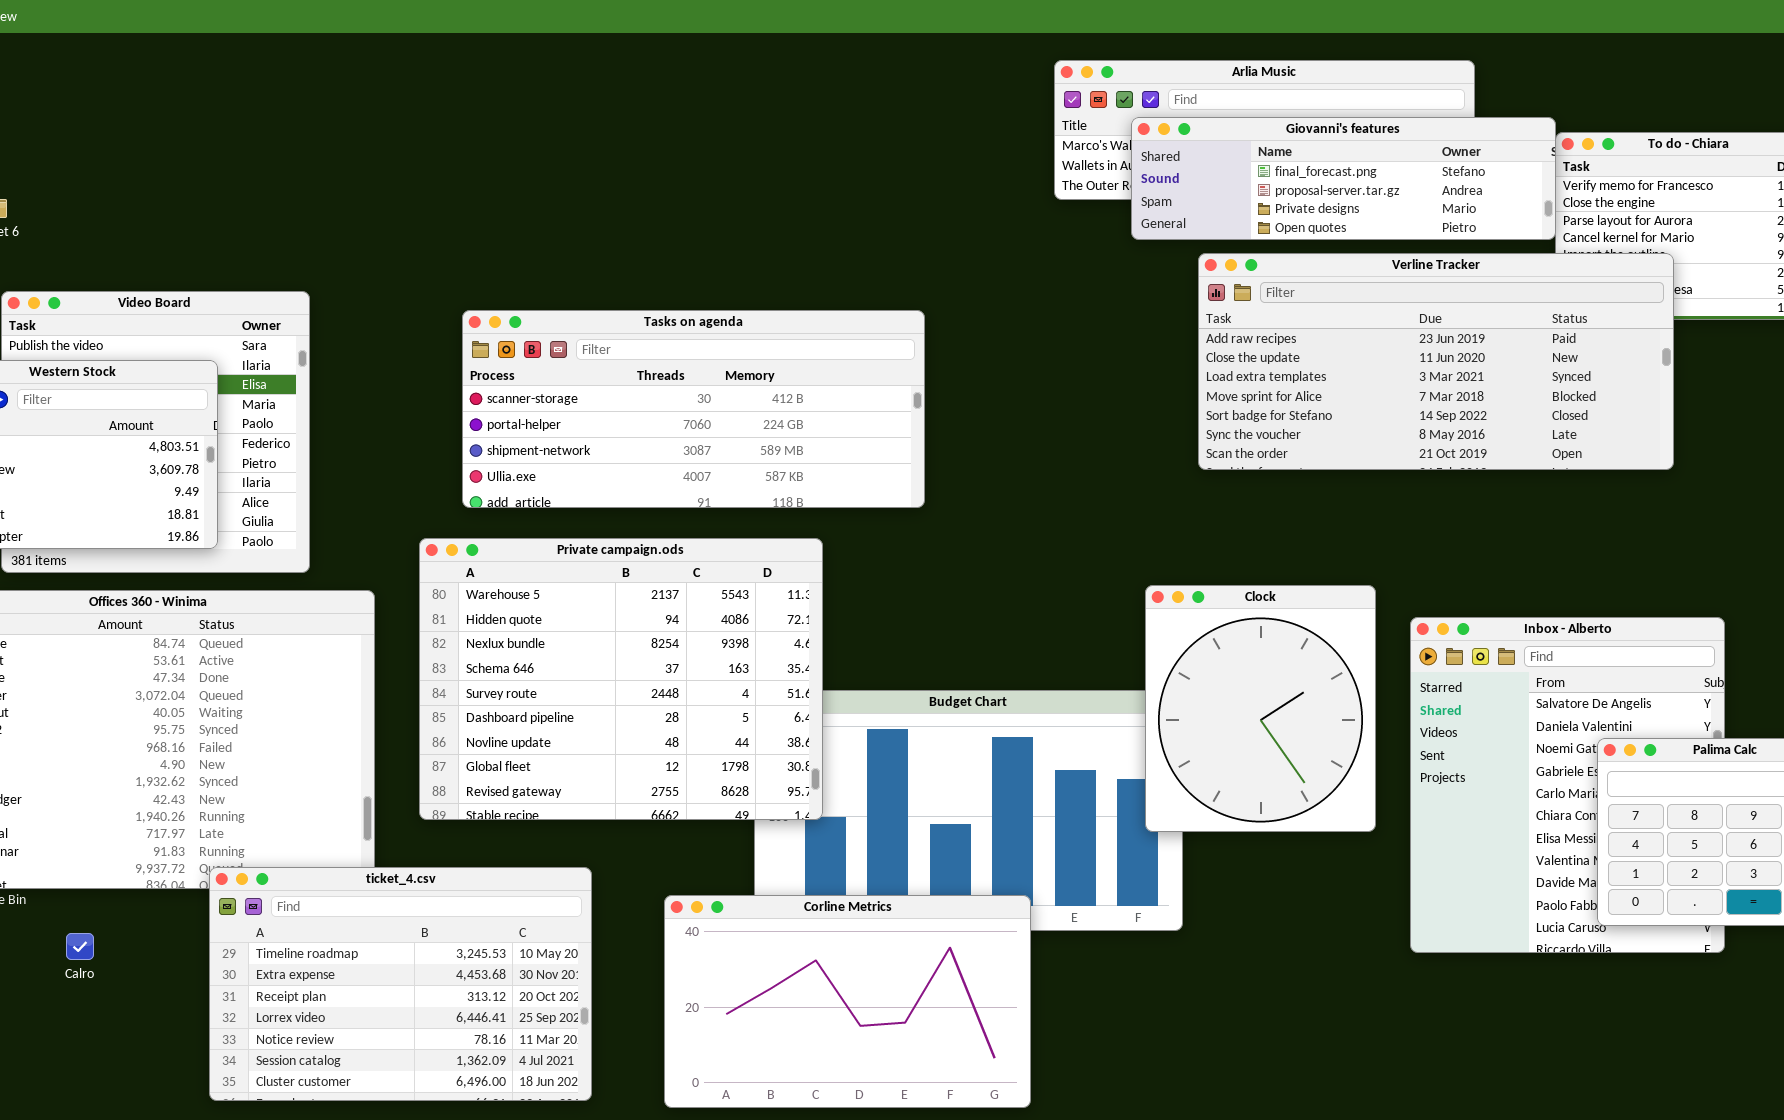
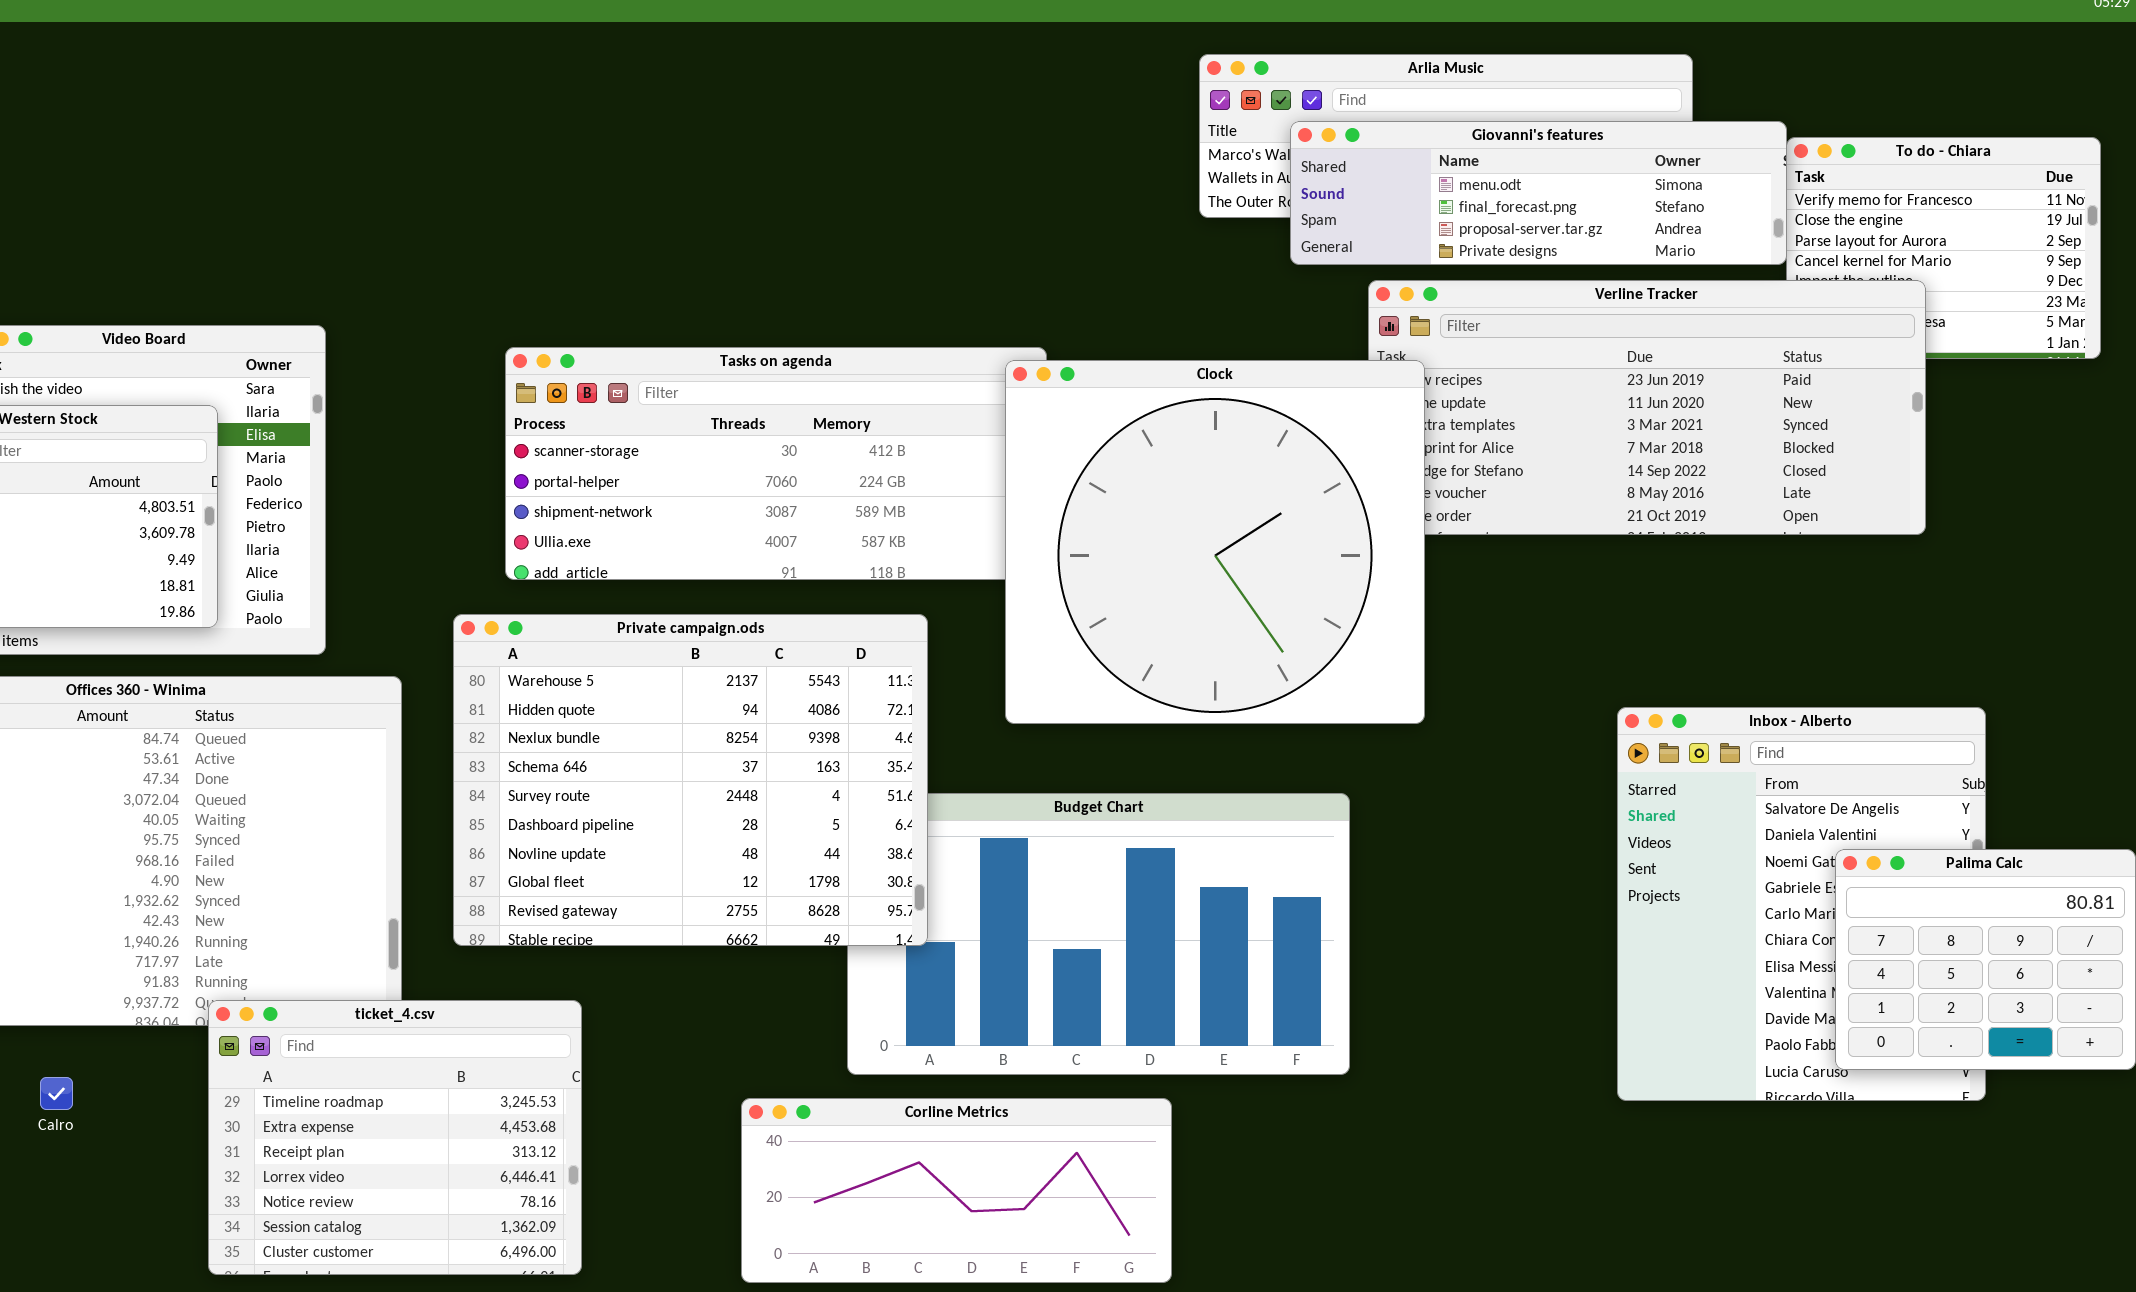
Giovanni's features: [1131,117,1556,240] -> [1290,121,1787,265], scrolled up 1 row
Clock: [1145,585,1376,832] -> [1005,360,1425,724], moved, resized
ticket_4.csv: [209,867,592,1101] -> [208,1000,582,1275], resized
Corline Metrics: [664,895,1031,1108] -> [741,1098,1172,1283], resized

